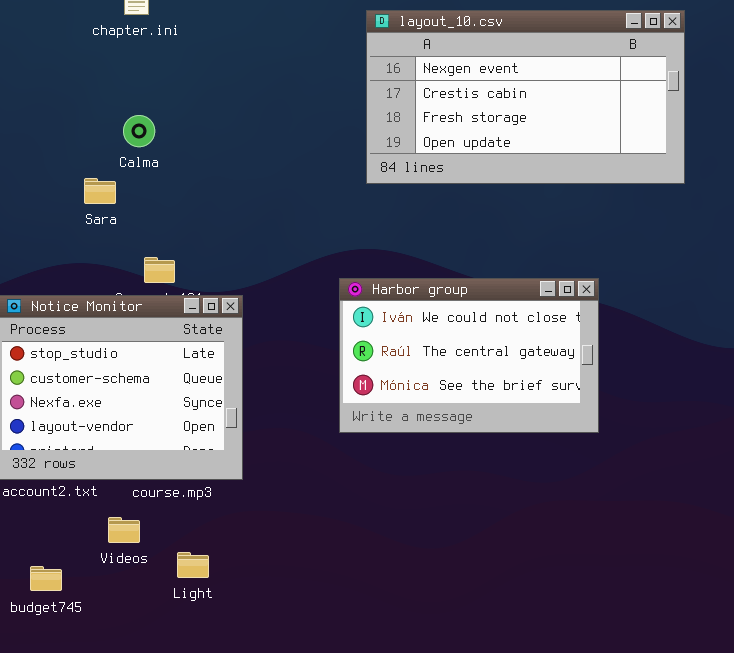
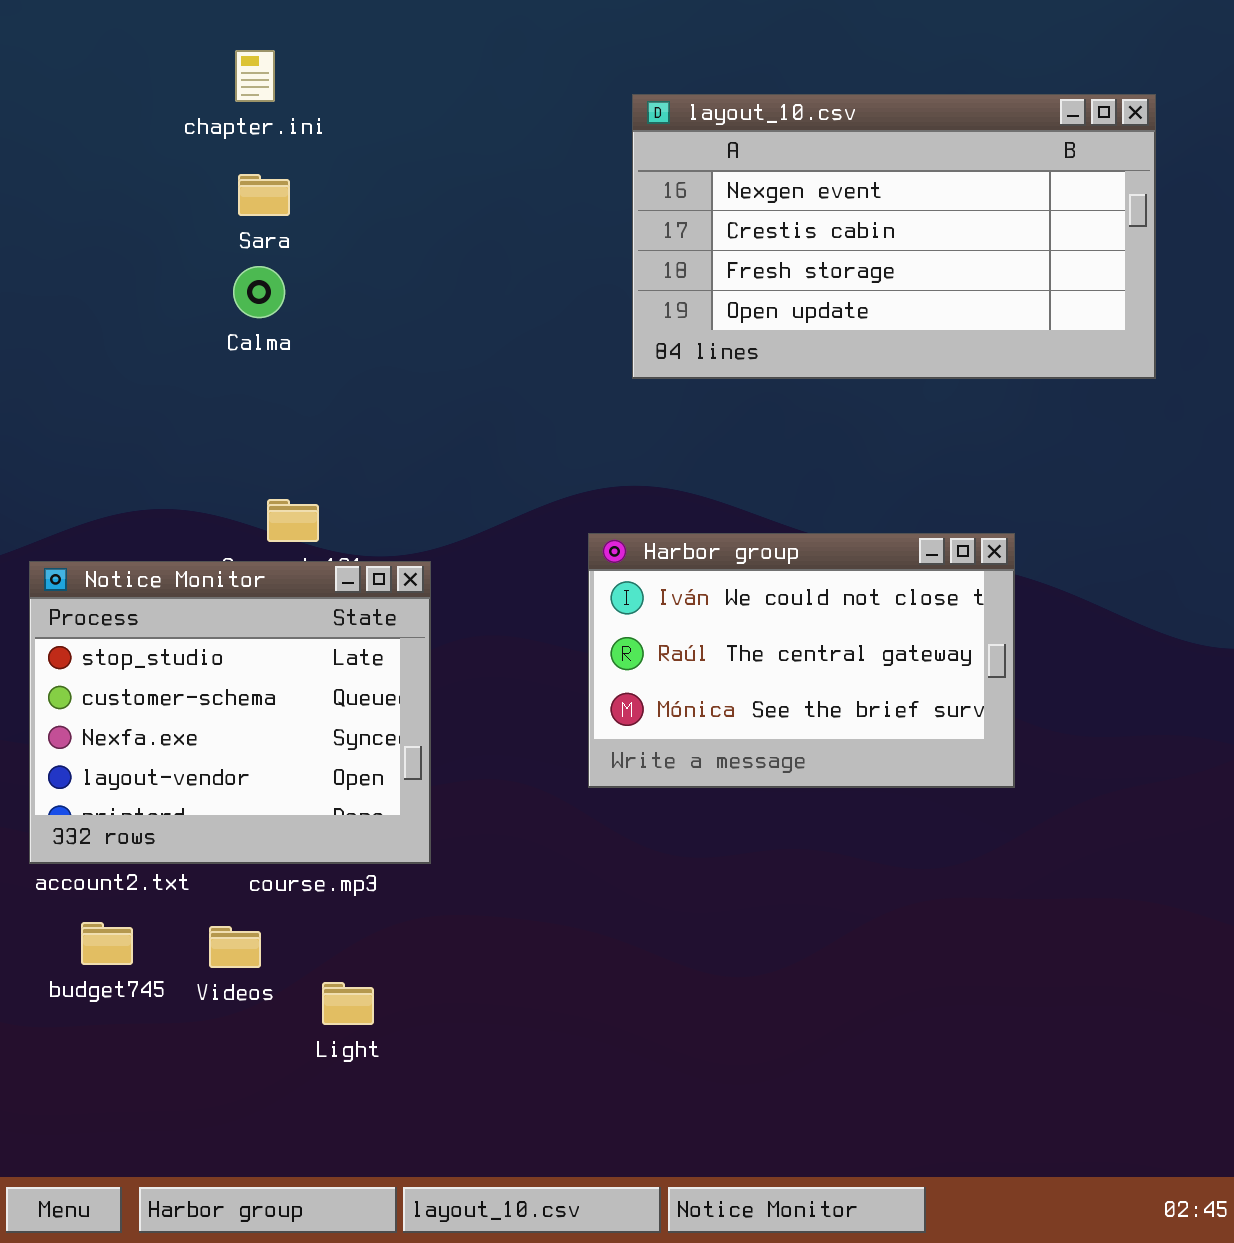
Sara: [84,178,116,204] -> [238,174,290,216], moved
budget745: [30,566,62,591] -> [81,922,133,965], moved

